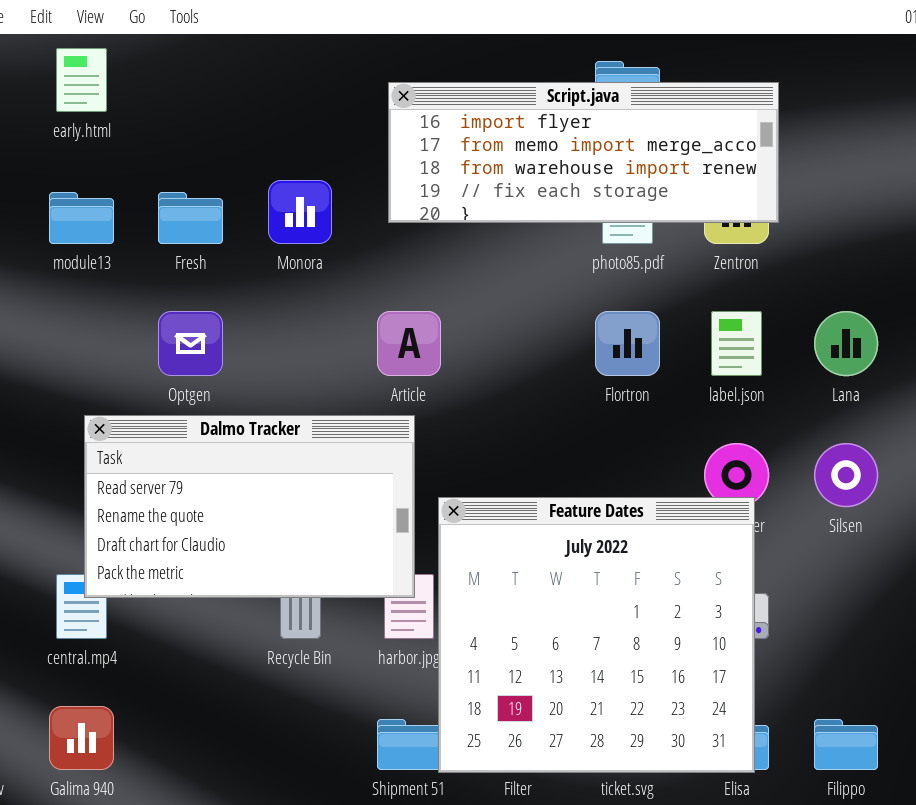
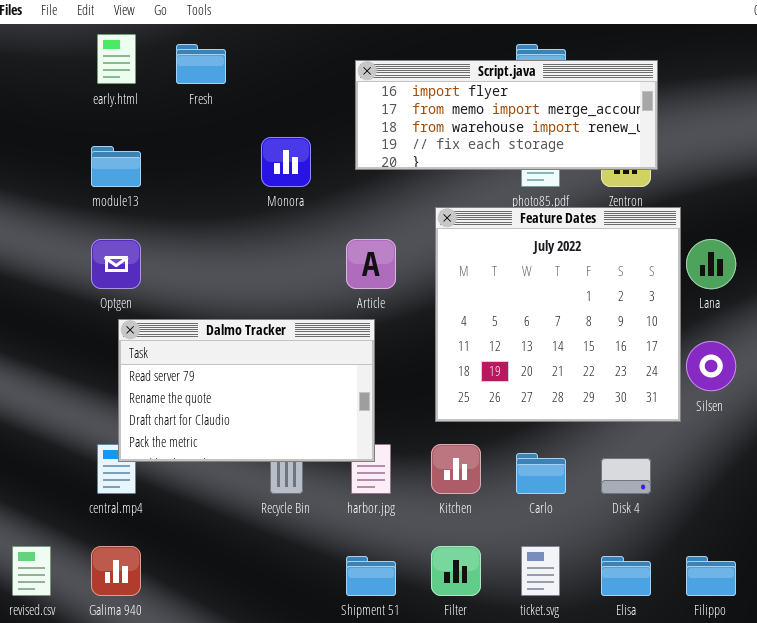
Fresh: [158,192,223,244] -> [176,44,226,84], moved
Optgen: [158,311,223,376] -> [91,239,141,289], moved
Feature Dates: [438,497,755,773] -> [435,207,681,422], moved

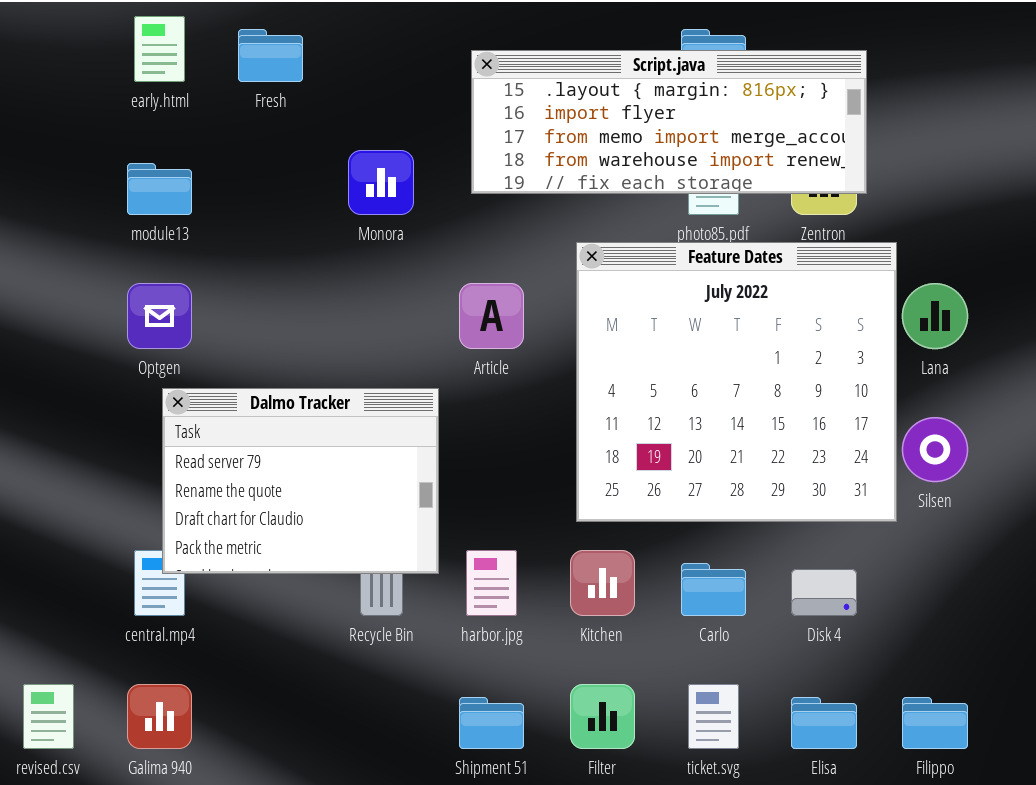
Script.java: [355,60,658,170] -> [471,50,867,194], scrolled up 1 row
Dalmo Tracker: [118,319,375,462] -> [162,388,439,574], resized

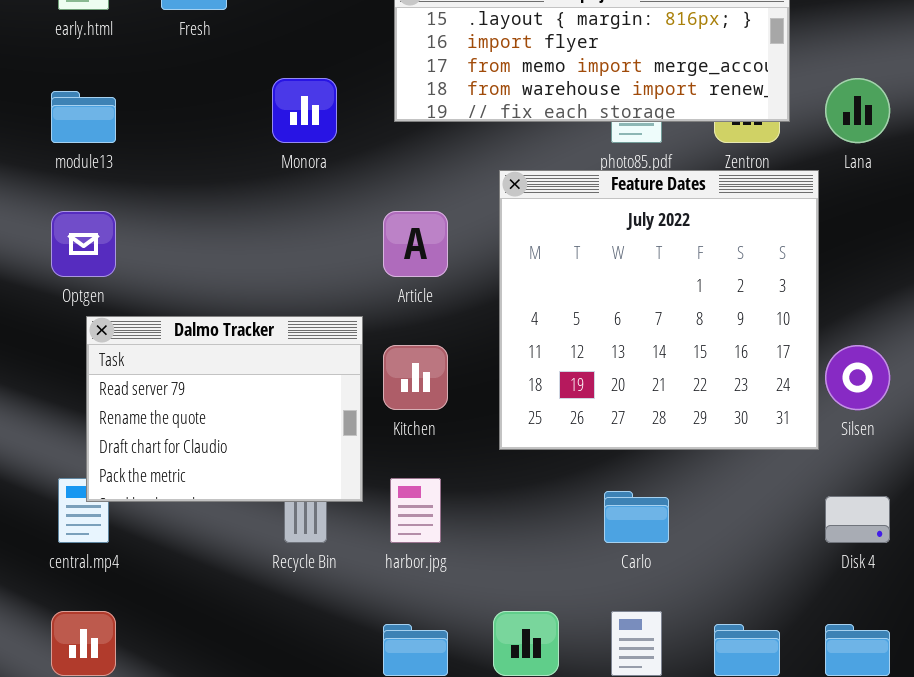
Lana: [902,283,968,349] -> [825,78,890,143], moved
Kitchen: [570,550,635,616] -> [383,345,448,410], moved
Disk 4: [791,569,857,616] -> [825,496,890,543], moved

